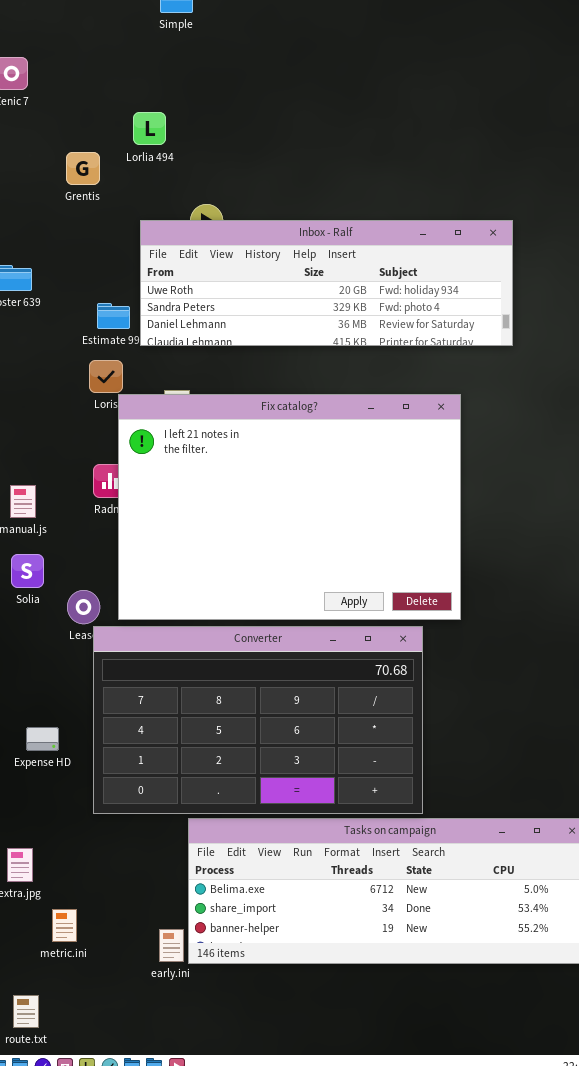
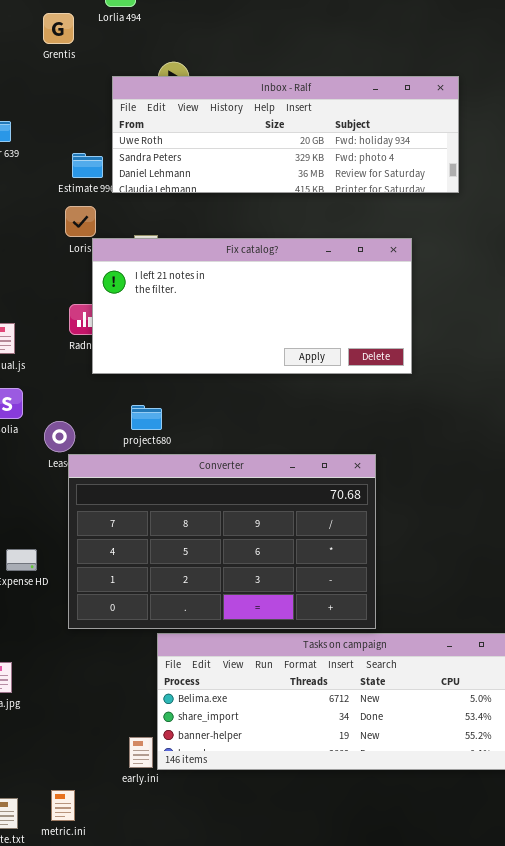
Fix catalog?: [118,394,461,620] -> [92,238,412,374], resized
metric.ini: [52,909,77,942] -> [51,790,75,821], moved

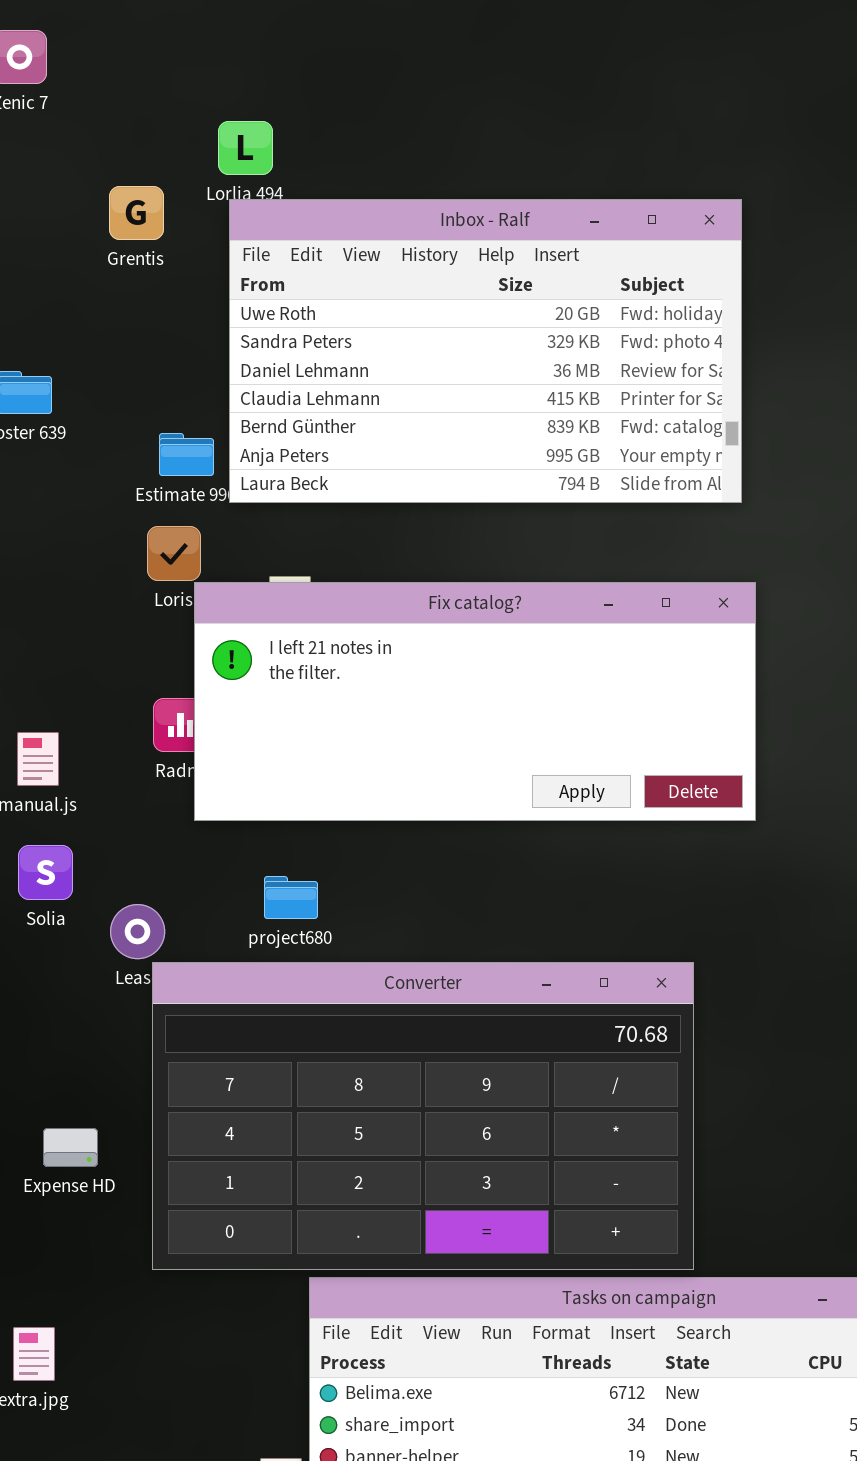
Inbox - Ralf: [112,76,459,193] -> [229,199,742,503], resized

